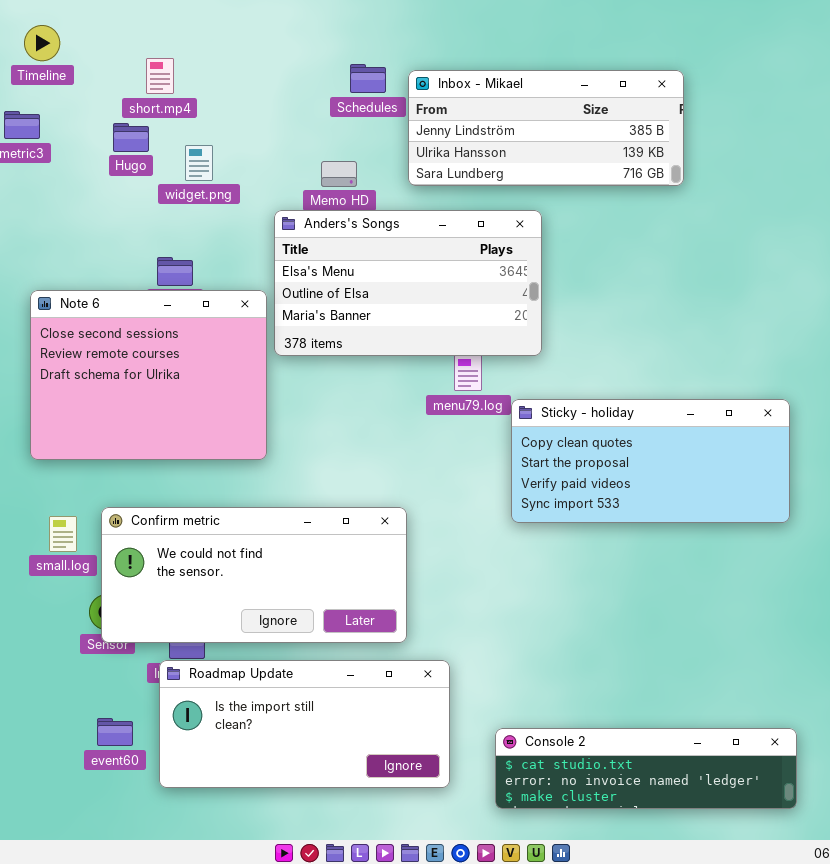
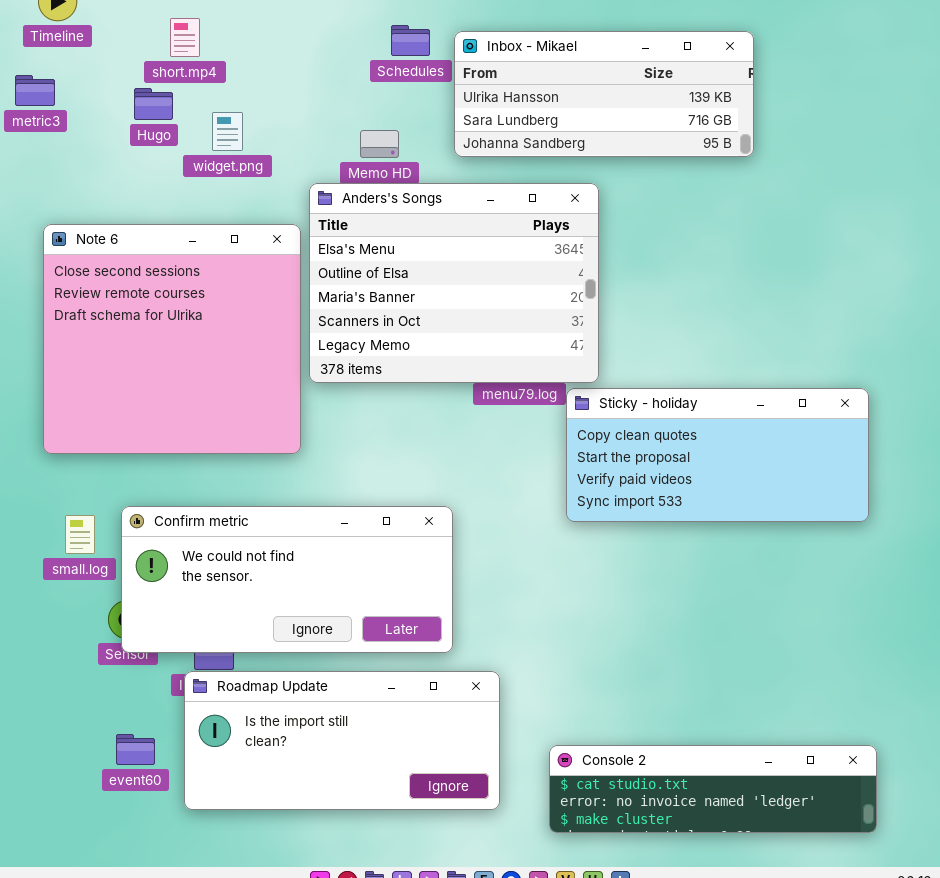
Inbox - Mikael: [408,70,684,186] -> [454,31,754,157], scrolled down 1 row
Anders's Songs: [274,210,542,356] -> [309,183,599,383], resized
Note 6: [30,290,267,460] -> [43,224,301,454], resized

